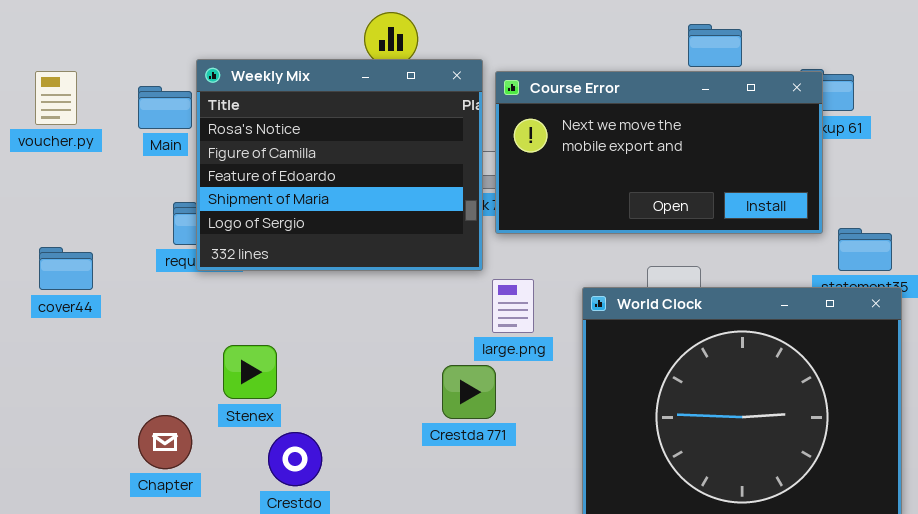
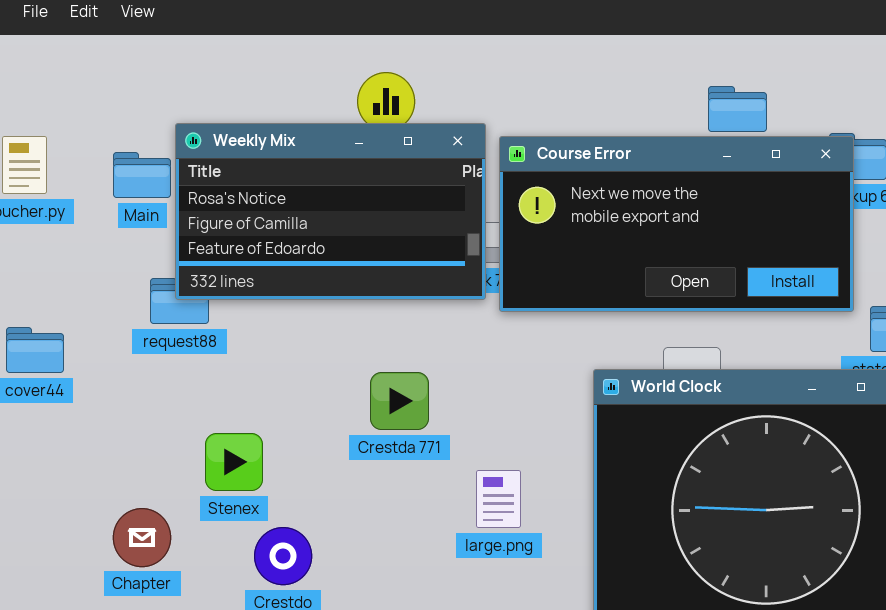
Weekly Mix: [196,59,483,271] -> [175,123,486,300], resized
large.png: [492,279,534,333] -> [476,470,521,528], moved
Crestda 771: [442,365,496,419] -> [370,372,429,430], moved

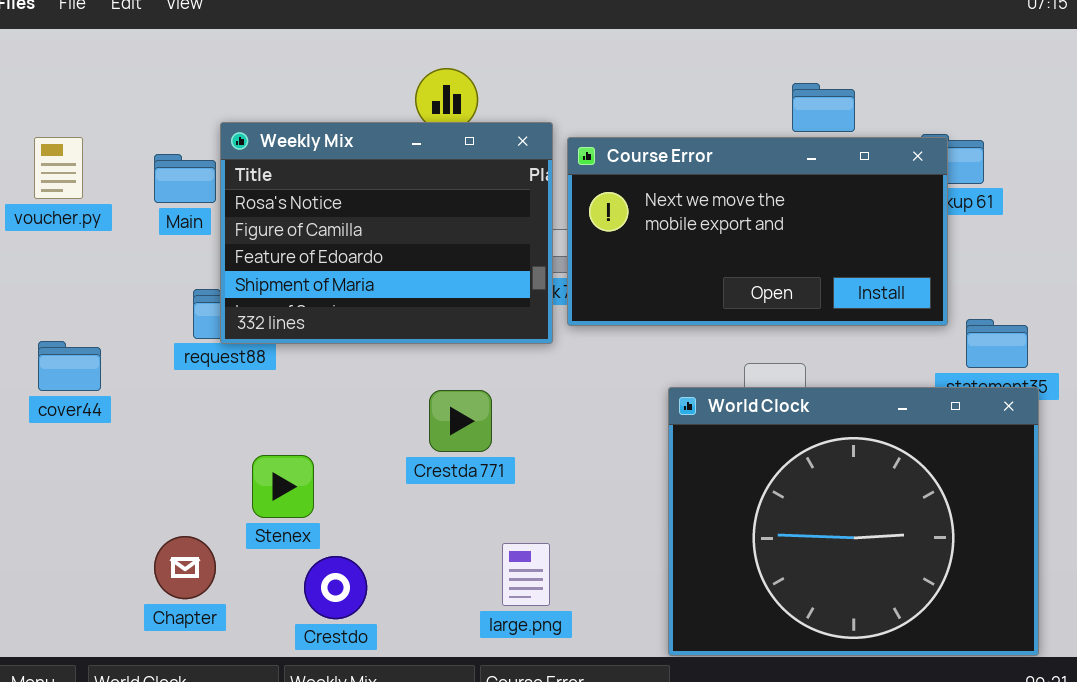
Weekly Mix: [175,123,486,300] -> [220,122,553,344], resized
large.png: [476,470,521,528] -> [502,543,550,606], moved

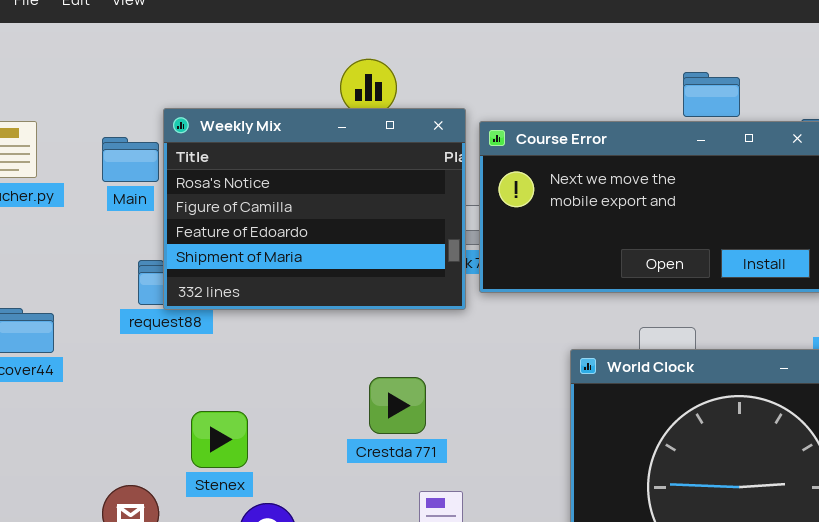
Crestda 771: [429,390,492,452] -> [369,377,426,434], moved

